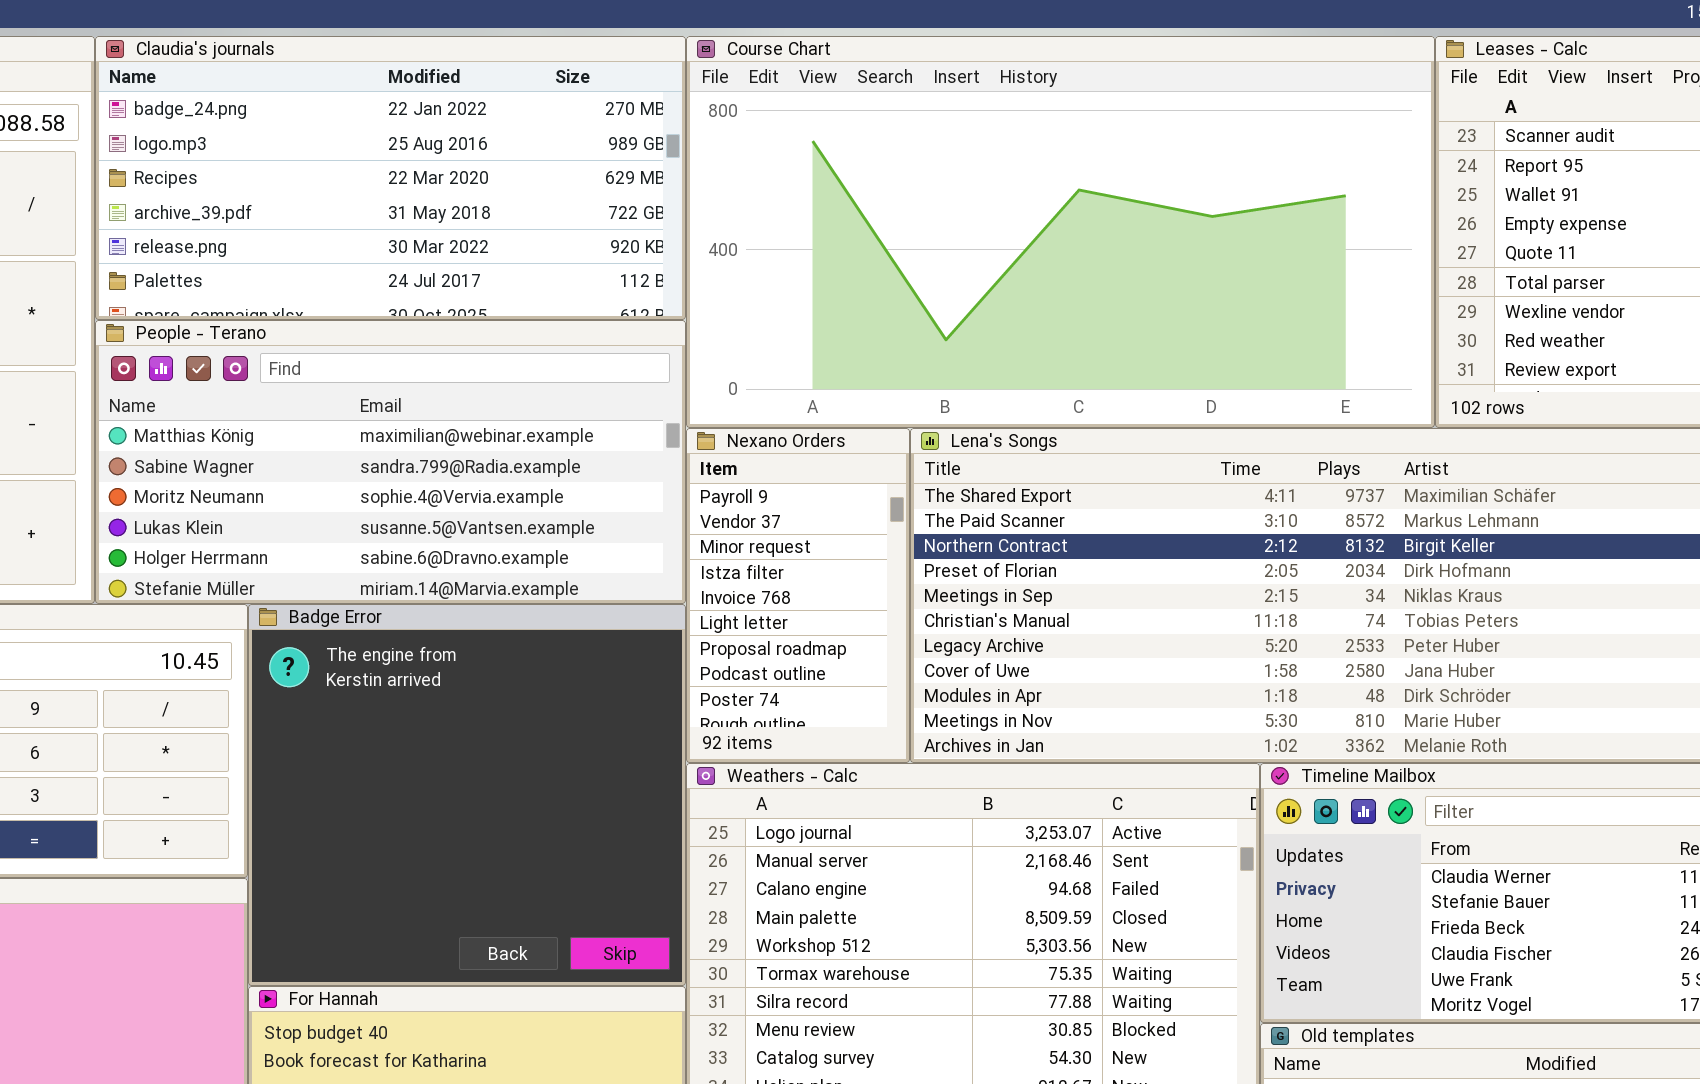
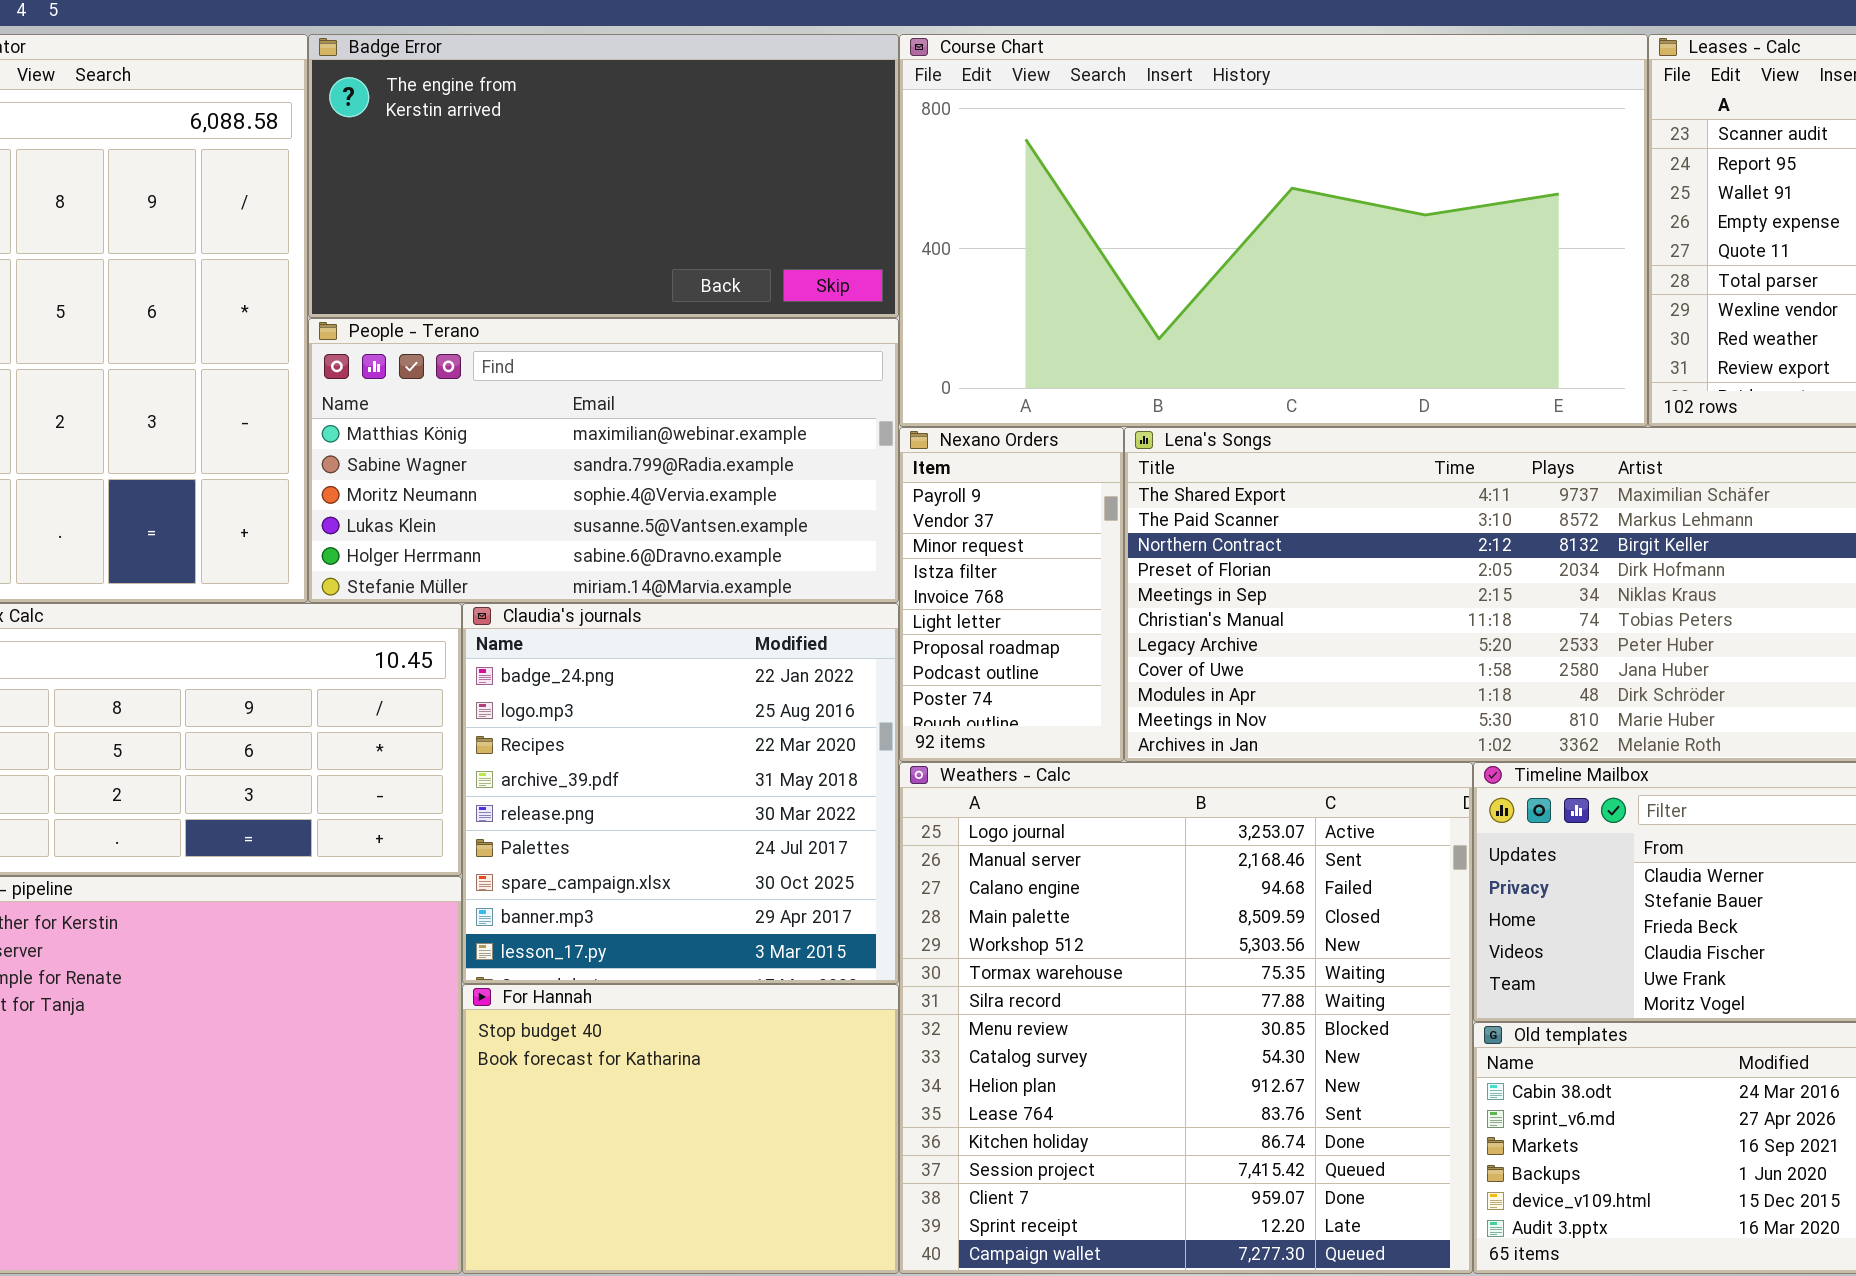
Claudia's journals: [95,36,686,320] -> [462,603,899,984], moved, resized
Badge Error: [248,604,686,986] -> [308,34,899,318], moved, resized

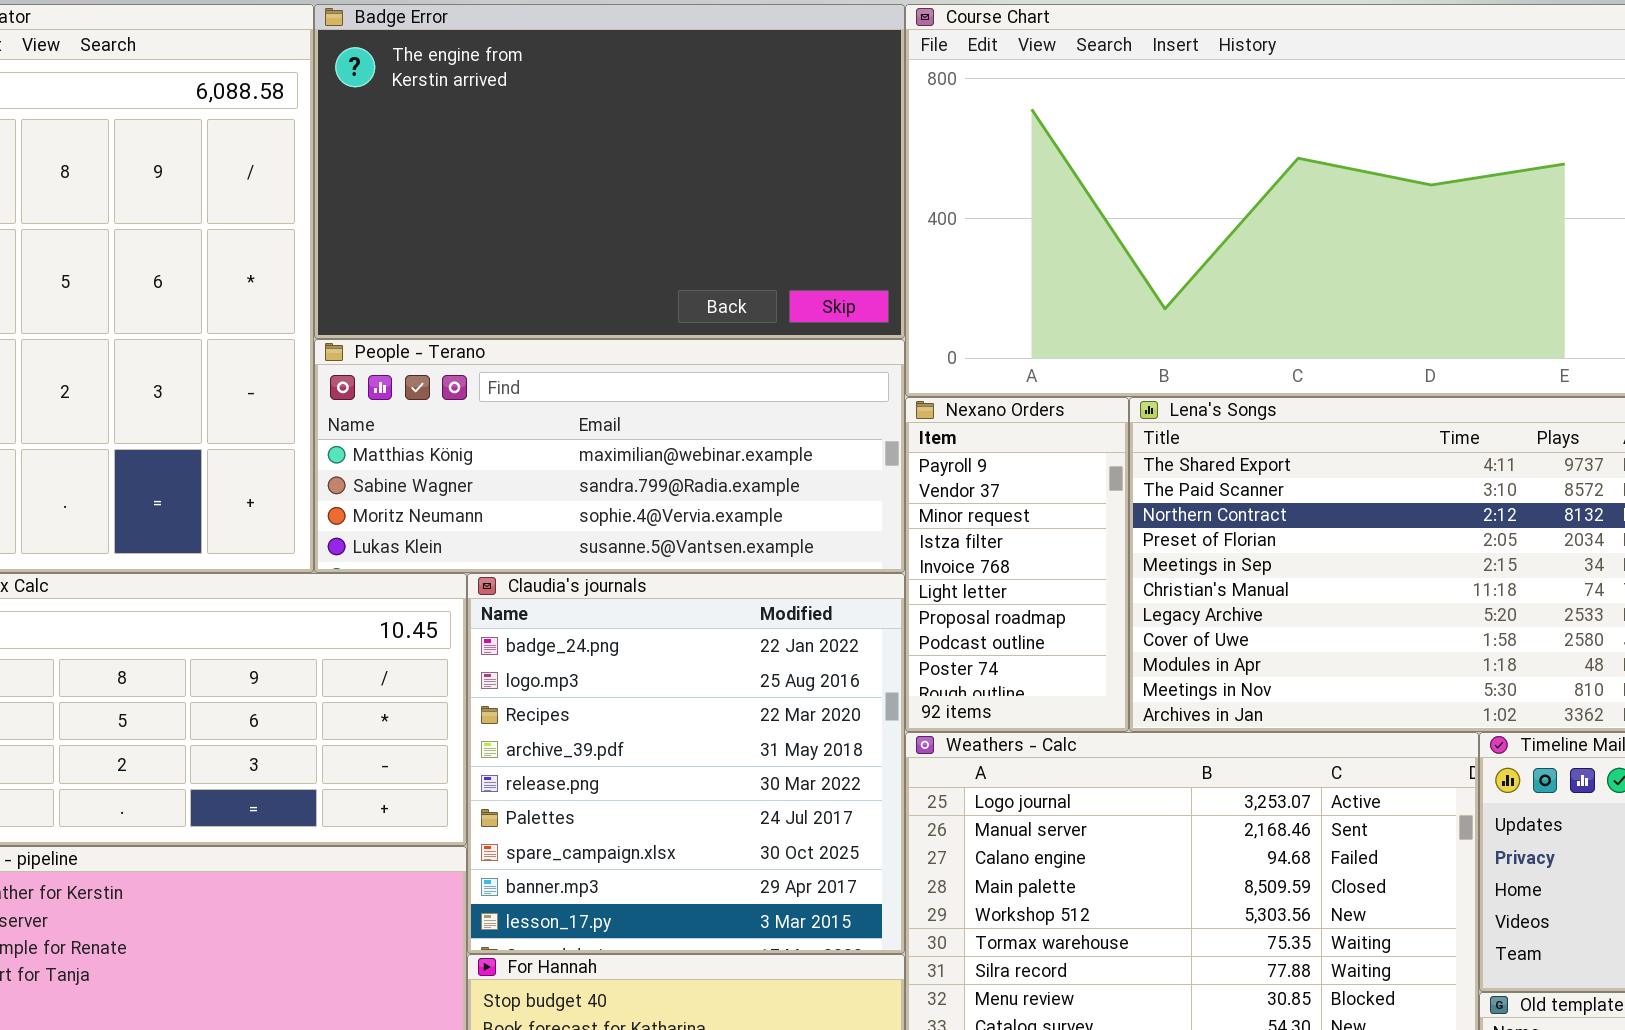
Badge Error: [308,34,899,318] -> [314,4,905,339], resized
People - Terano: [308,318,899,603] -> [314,339,905,573], resized

